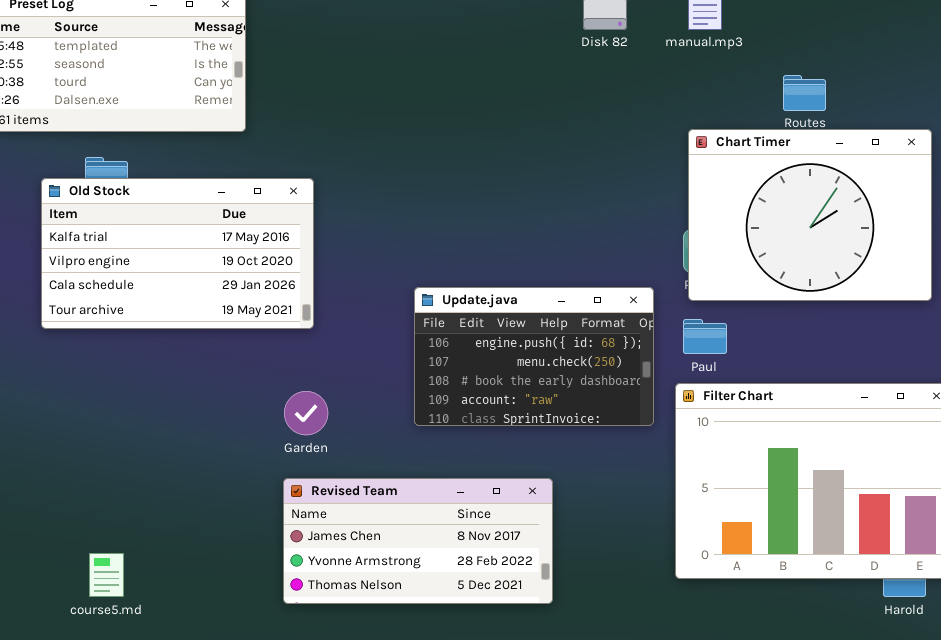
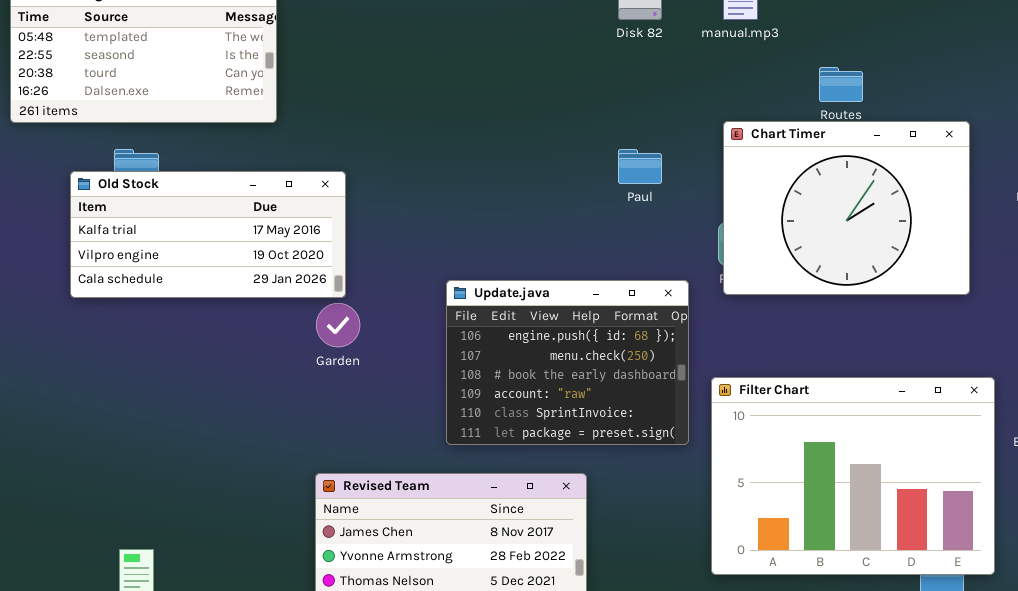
Old Stock: [41,178,314,329] -> [70,171,346,298], resized
Update.java: [414,287,654,426] -> [446,280,689,445], resized
Paul: [683,319,727,354] -> [618,149,662,184], moved
Garden: [284,391,328,435] -> [316,303,360,347], moved

